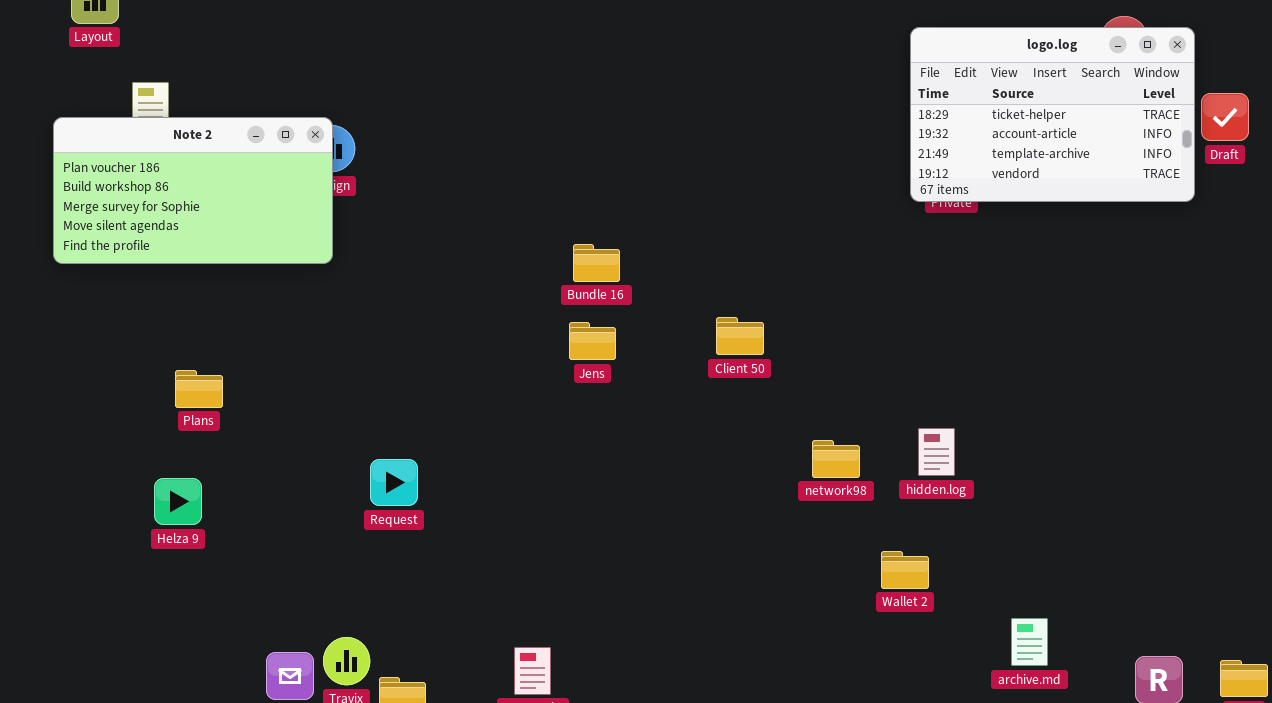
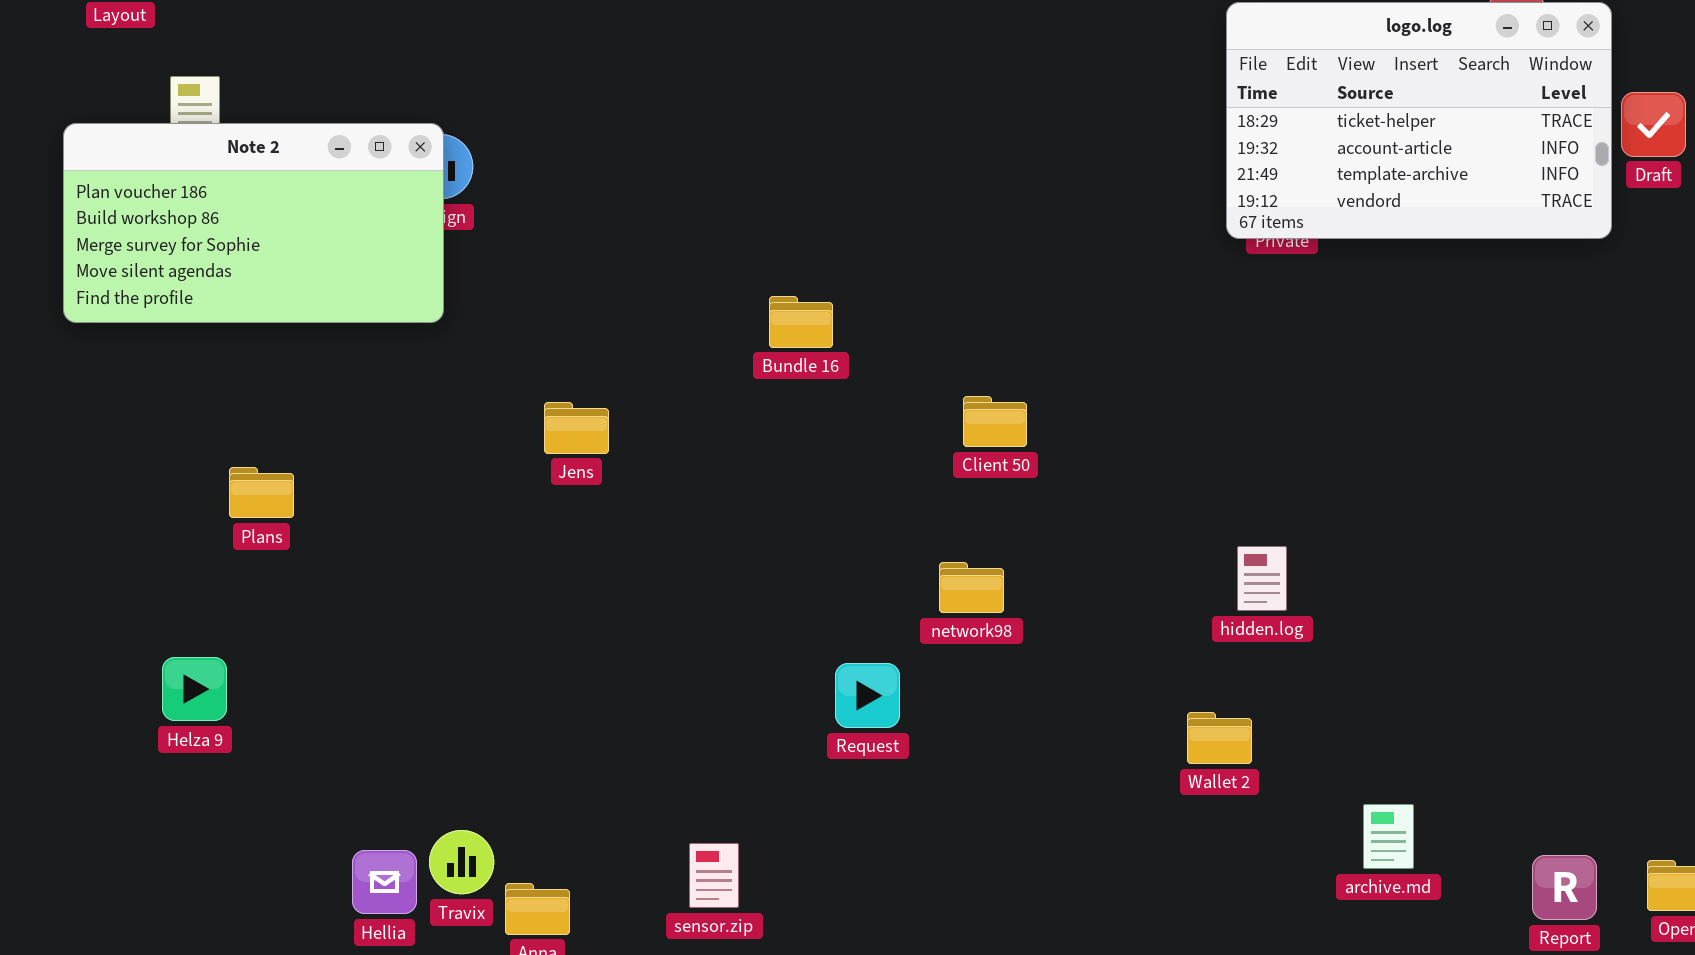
Jens: [569,322,616,360] -> [544,402,609,454], moved
network98: [812,440,860,478] -> [939,562,1004,613], moved
Request: [370,459,418,506] -> [835,663,900,728], moved
Helza 9: [154,478,202,525] -> [162,657,227,721], moved

